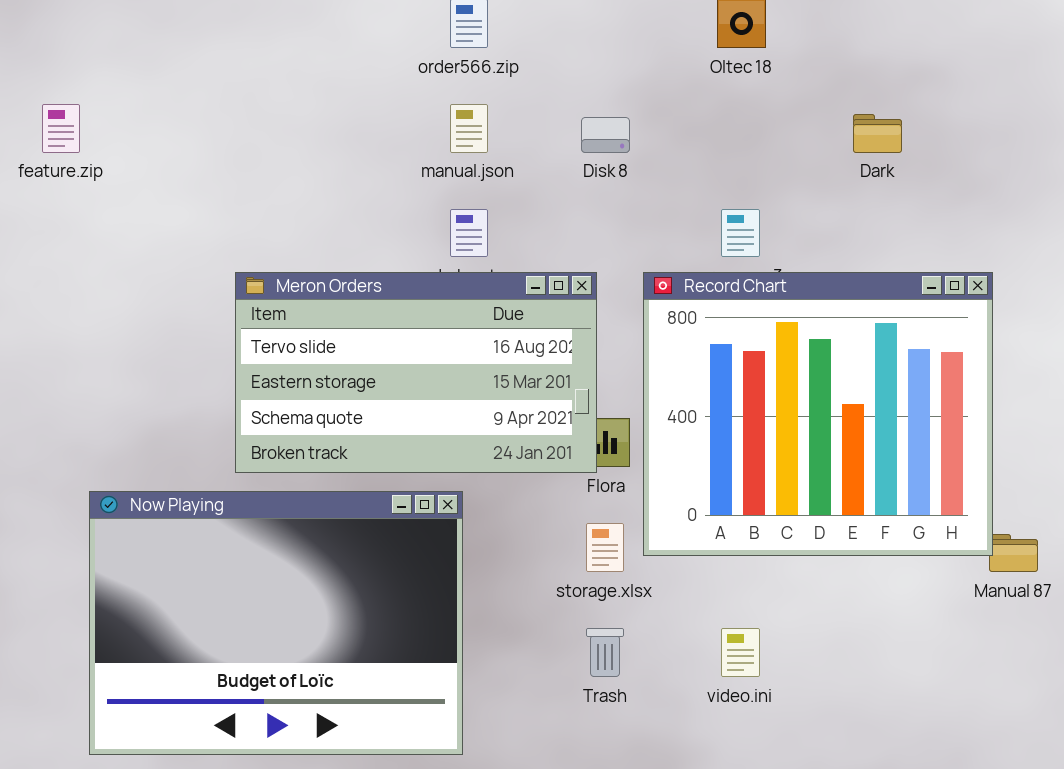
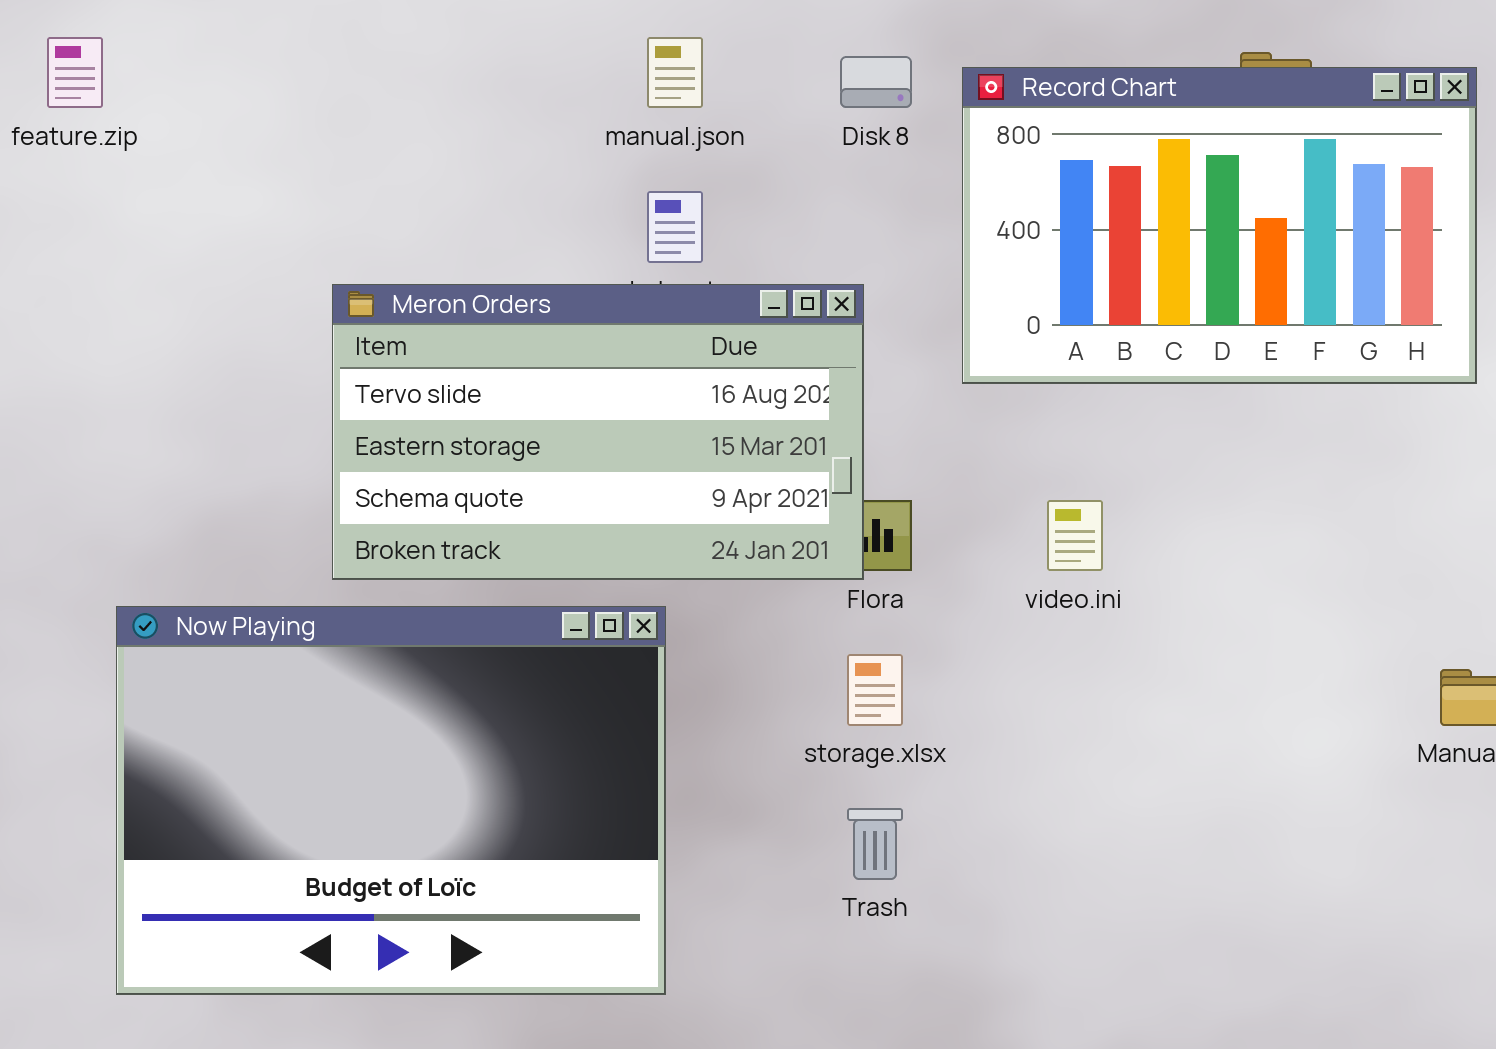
Record Chart: [643,272,993,556] -> [962,67,1477,384], moved, resized
video.ini: [721,628,760,677] -> [1047,500,1103,571], moved

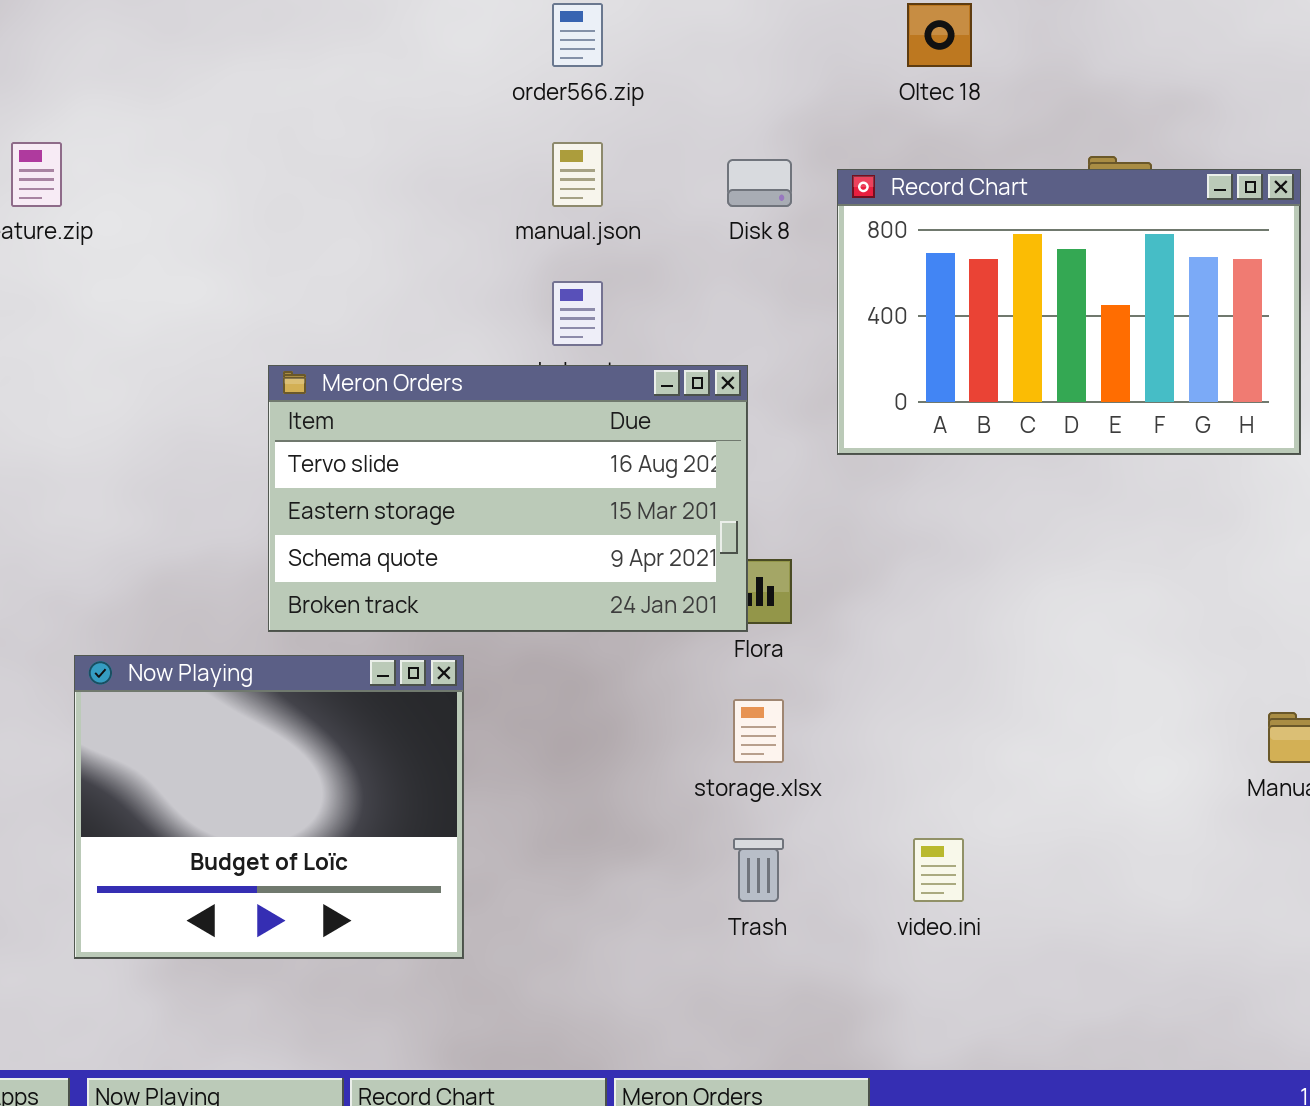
video.ini: [1047,500,1103,571] -> [913,838,964,902], moved
Now Playing: [116,606,666,995] -> [74,655,464,959], resized

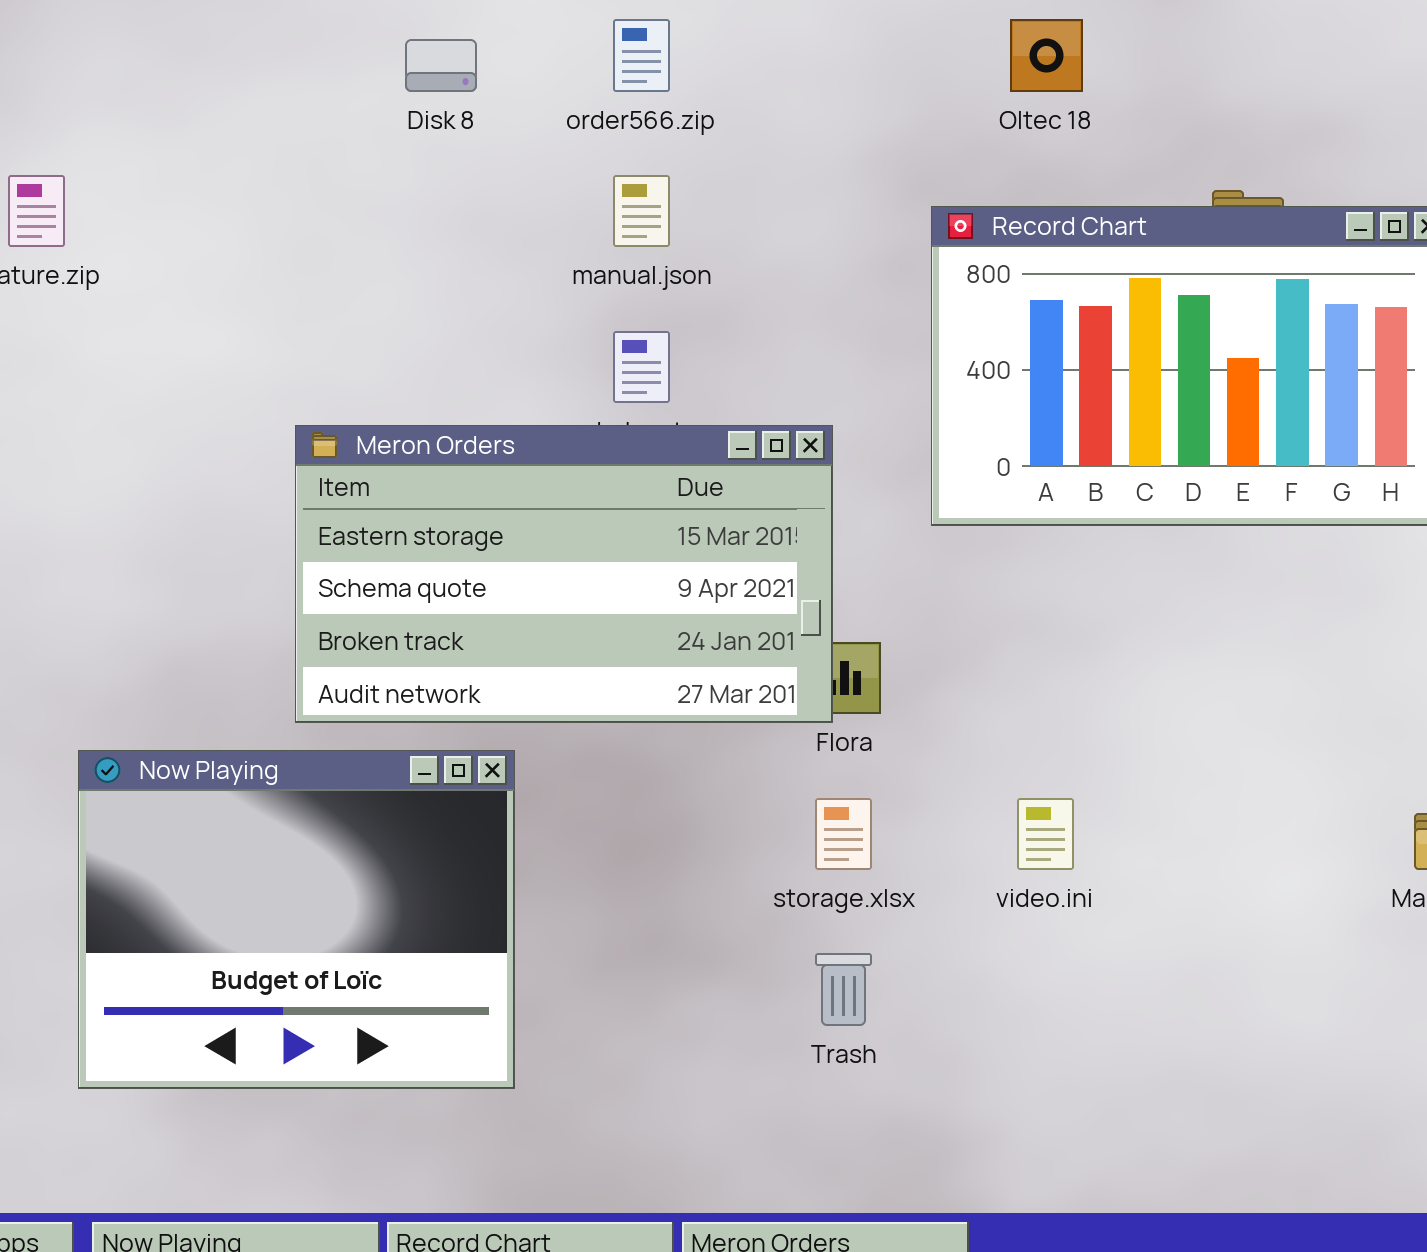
Disk 8: [727,159,792,207] -> [405,39,477,92], moved
Meron Orders: [268,365,748,632] -> [295,425,833,723], scrolled down 1 row
video.ini: [913,838,964,902] -> [1017,798,1074,870], moved

